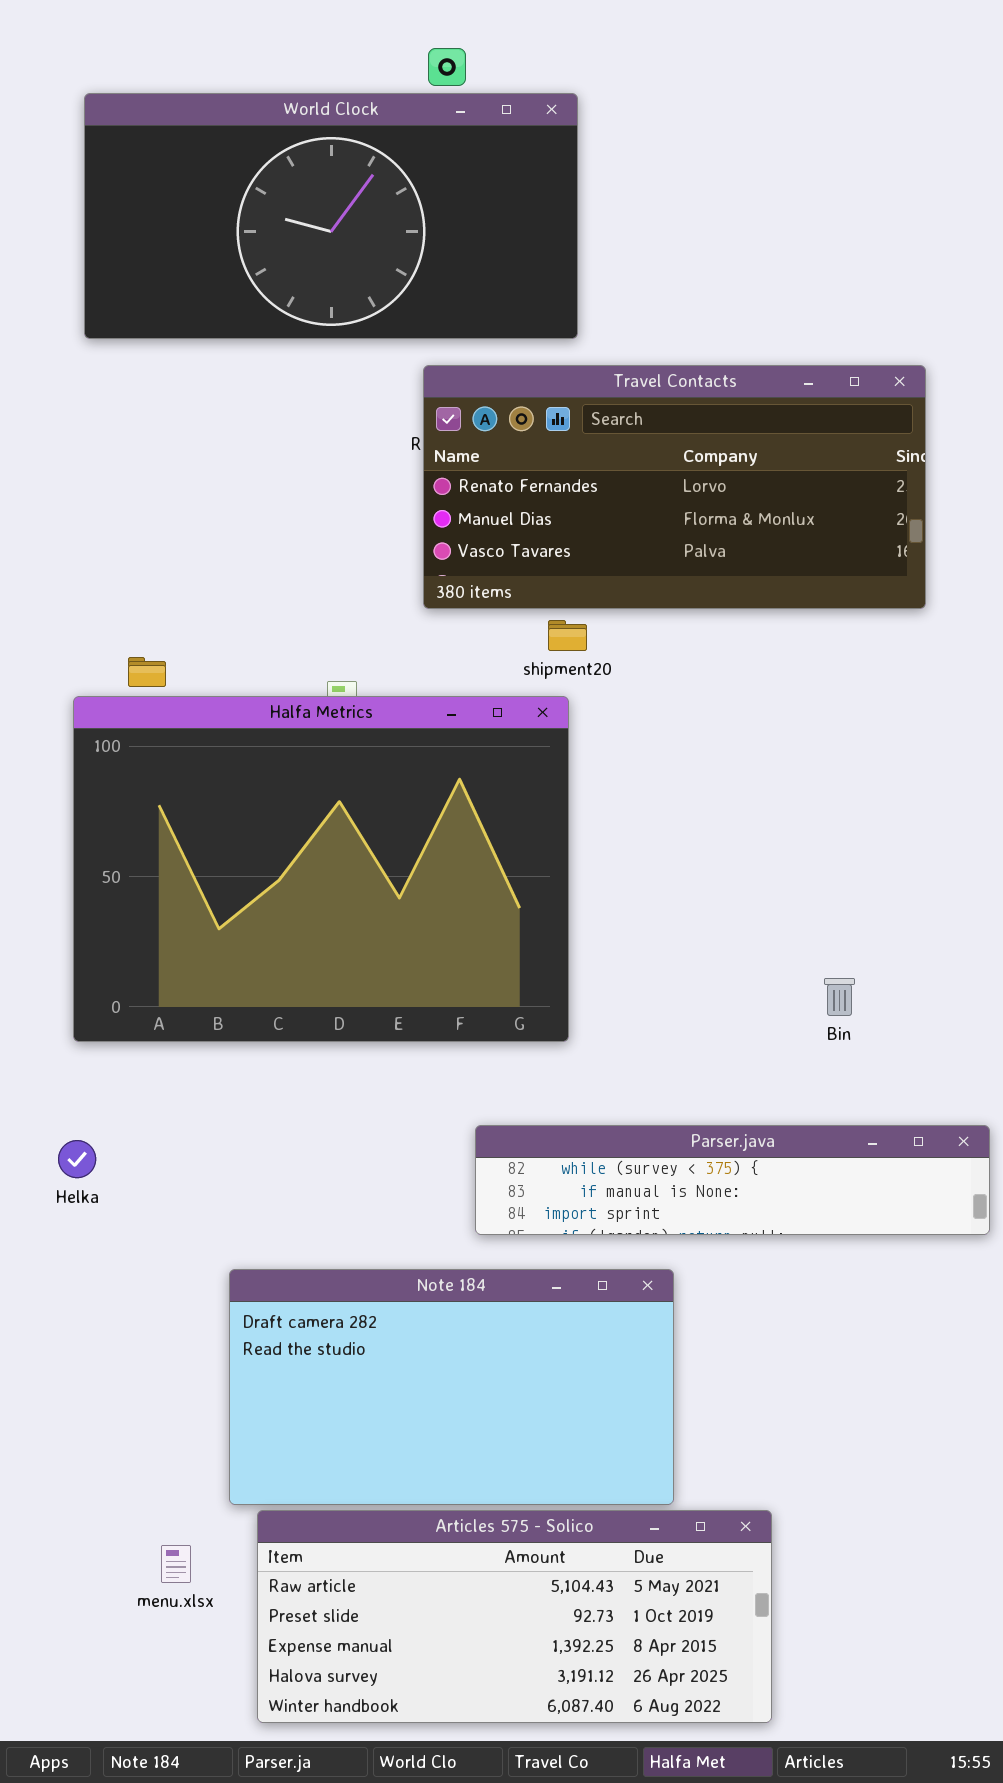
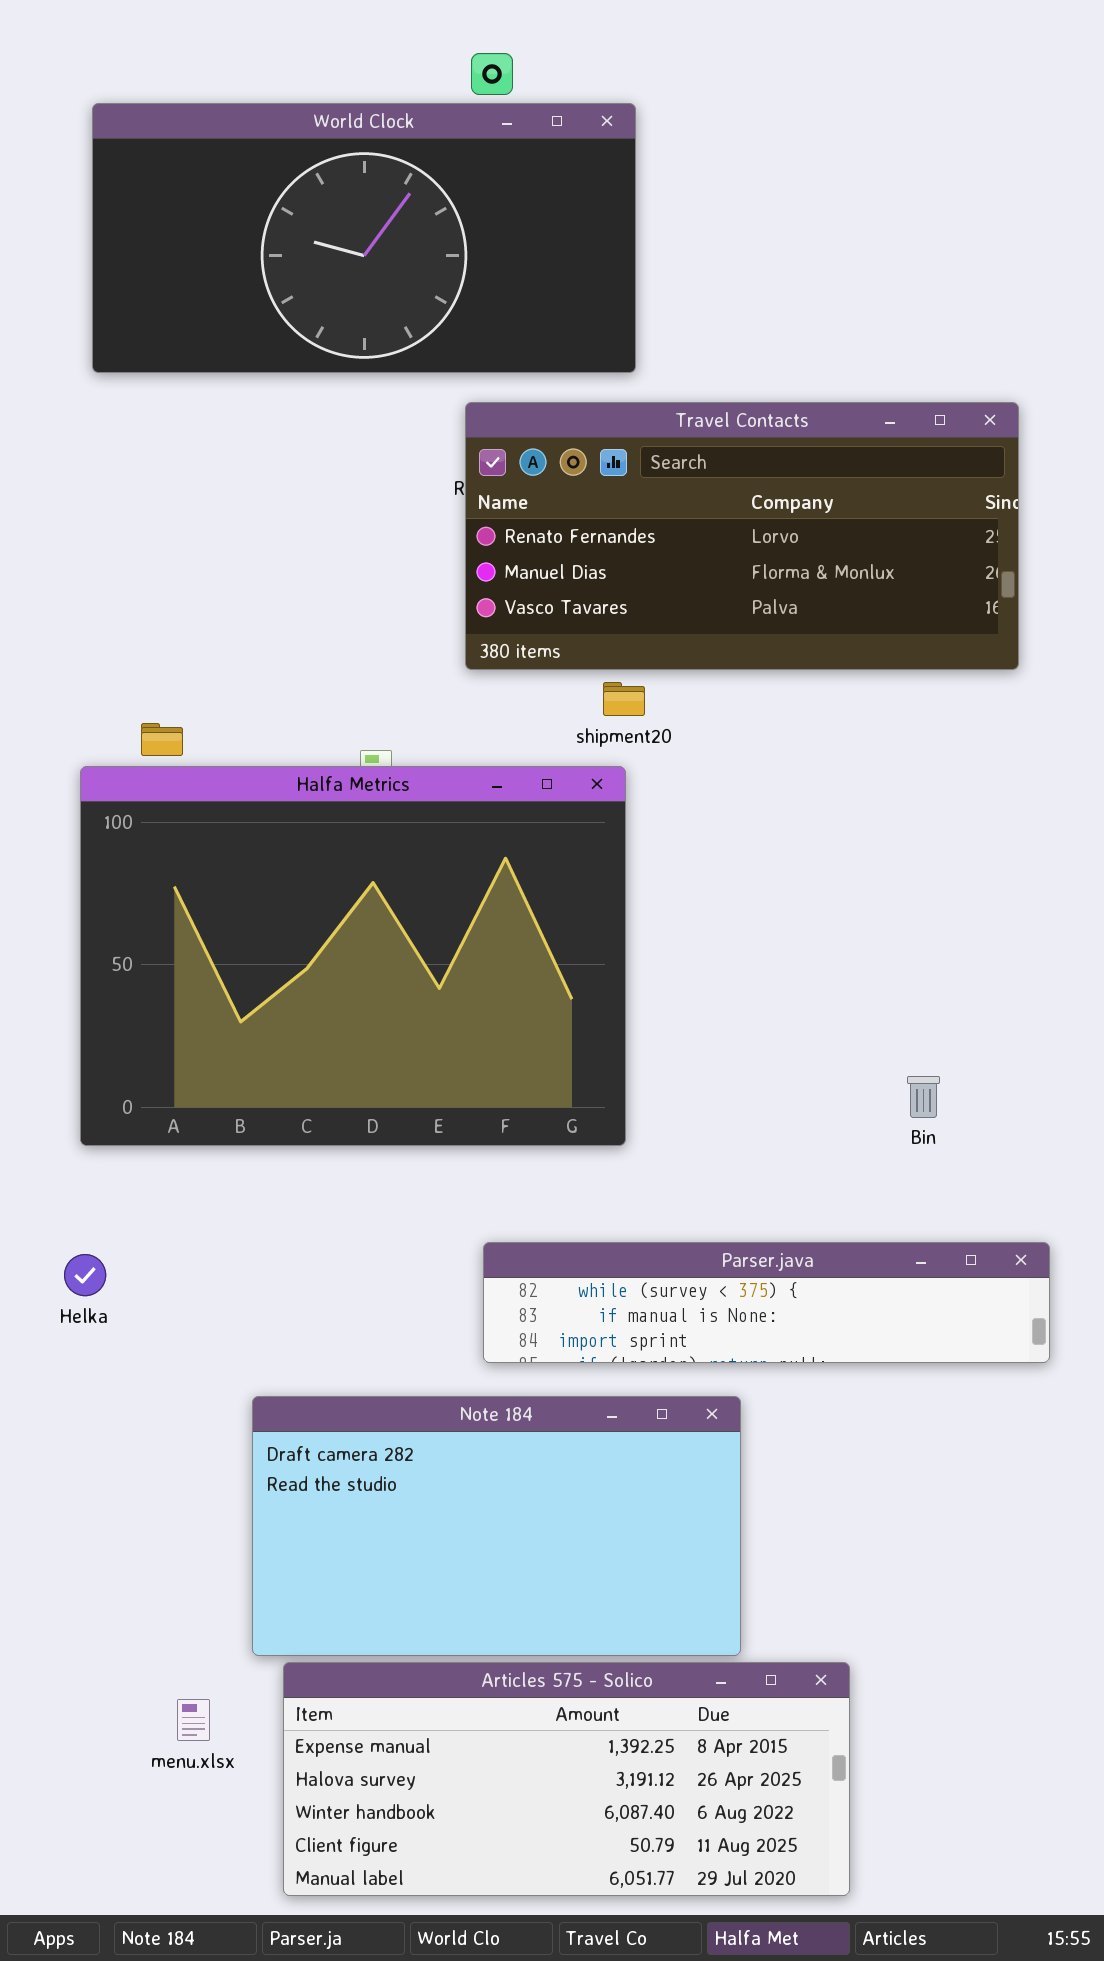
Parser.java: [475,1125,990,1235] -> [483,1242,1050,1363], moved
Articles 575 - Solico: [257,1510,772,1723] -> [283,1662,850,1896], scrolled down 2 rows

